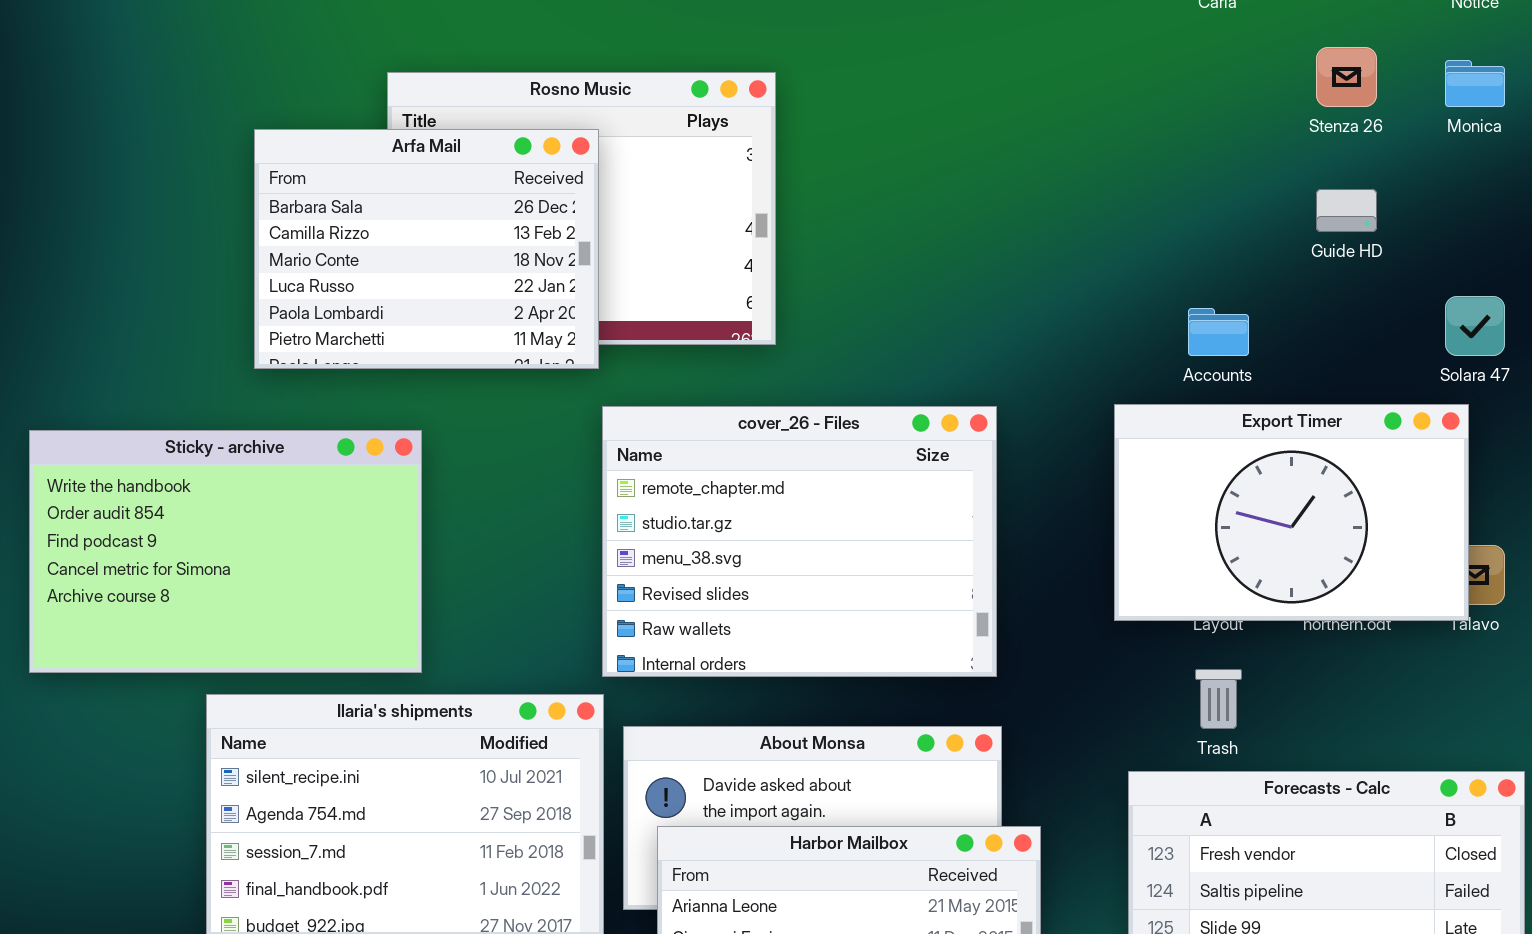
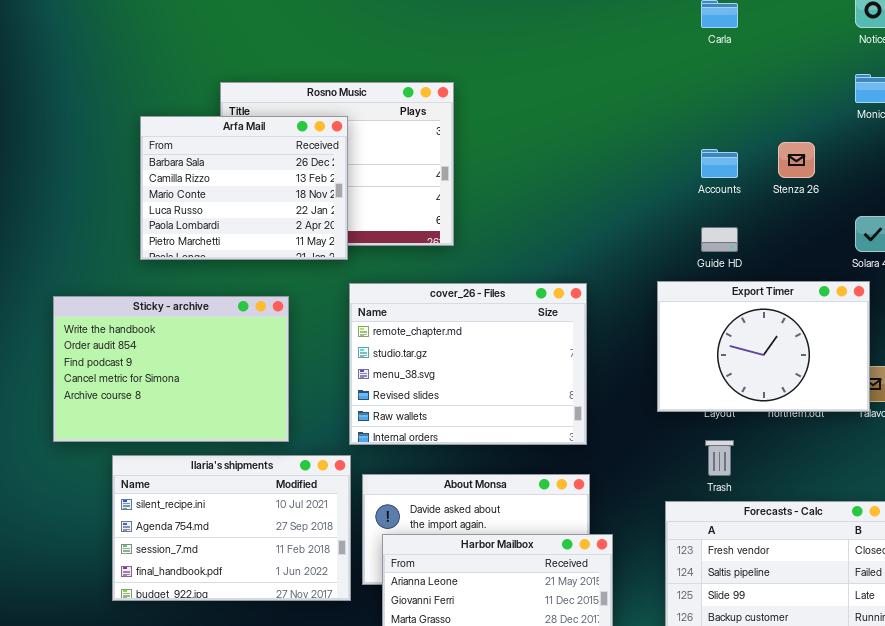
Stenza 26: [1316,47,1377,107] -> [778,142,815,178], moved
Guide HD: [1316,189,1377,232] -> [701,227,738,252], moved
Accounts: [1188,308,1249,356] -> [701,149,738,178], moved
Sticky - archive: [29,430,422,673] -> [53,296,289,442], moved

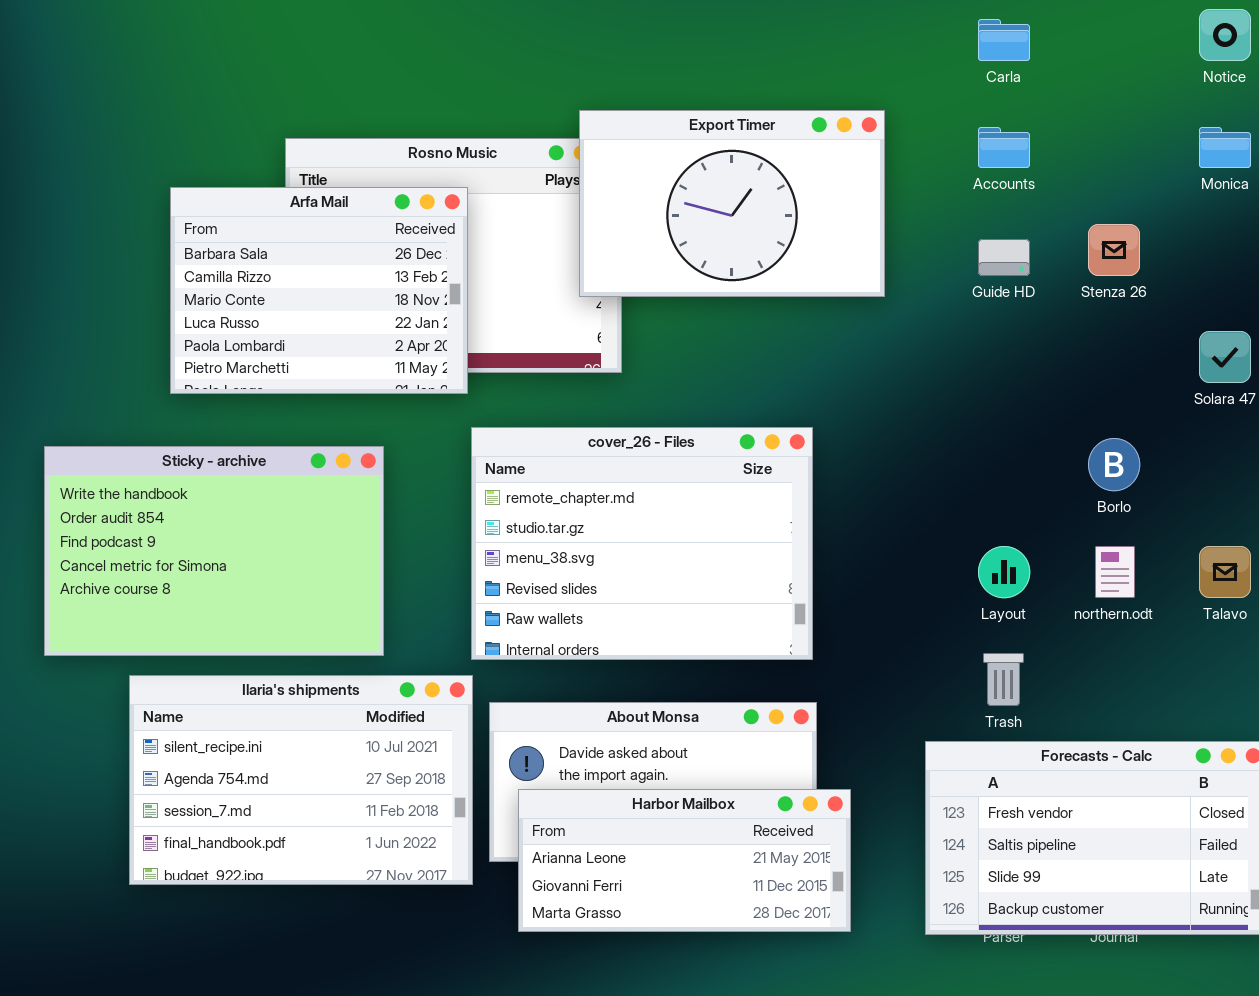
Accounts: [701,149,738,178] -> [978,127,1030,168], moved
Guide HD: [701,227,738,252] -> [978,239,1030,276], moved
Export Timer: [657,281,870,412] -> [579,110,885,297], moved

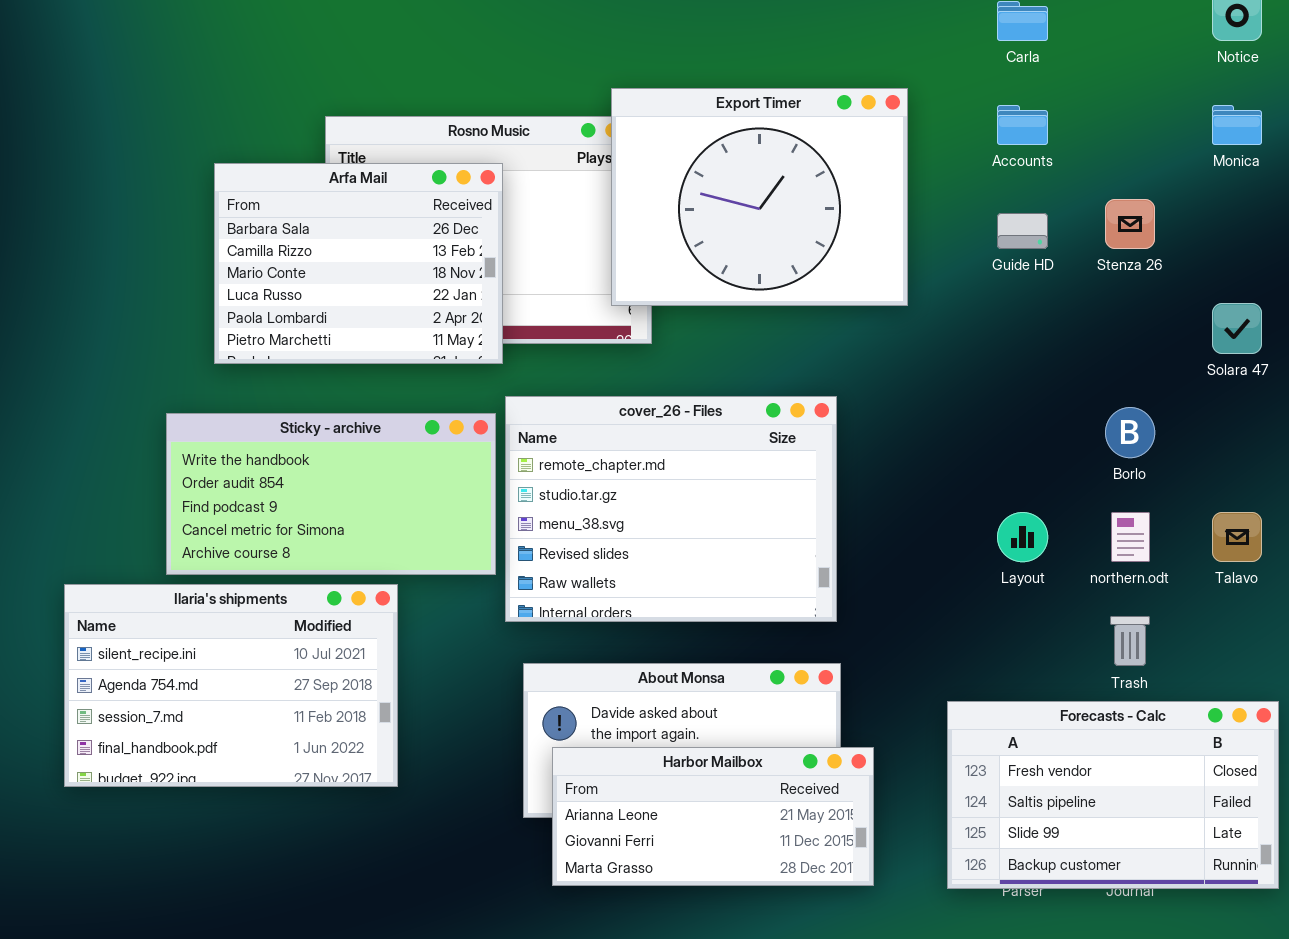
Export Timer: [579,110,885,297] -> [611,88,908,306], resized
Sticky - archive: [44,446,384,656] -> [166,413,496,575], moved, resized
Trash: [983,653,1024,706] -> [1110,616,1150,666], moved
Ilaria's shipments: [129,675,473,885] -> [64,584,398,787], moved

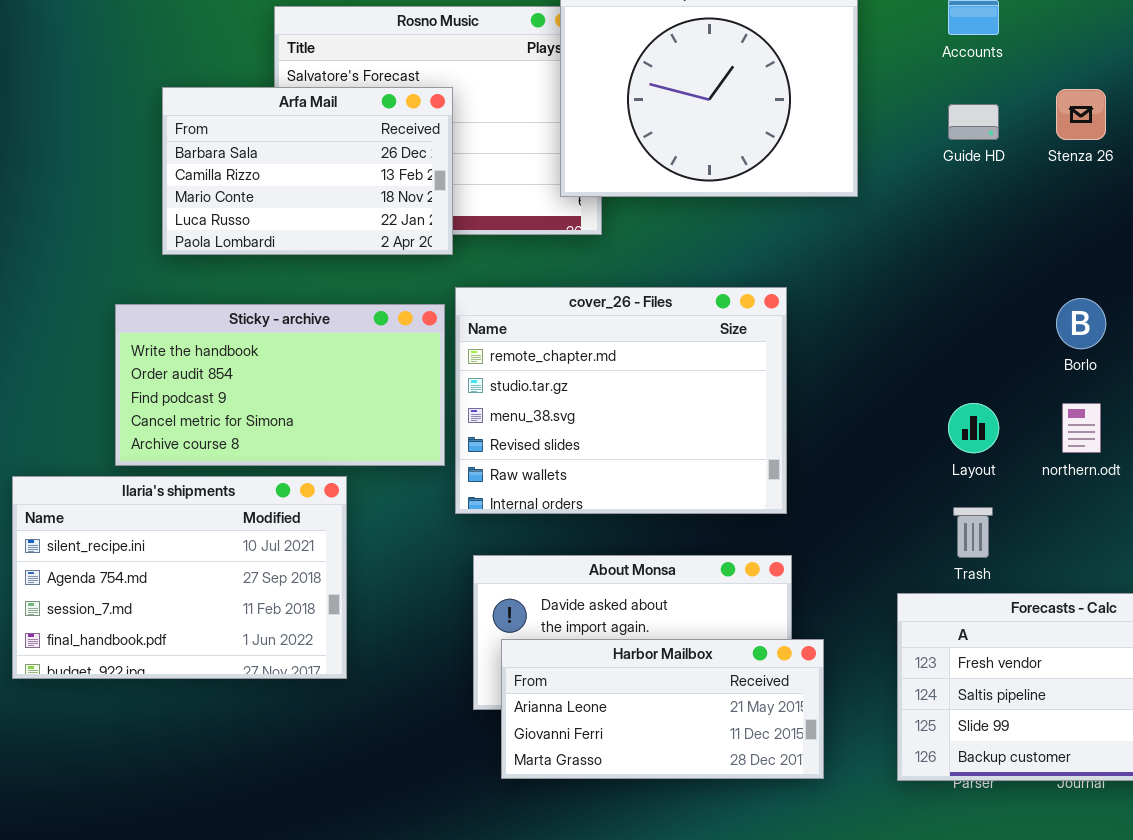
Arfa Mail: [214,163,503,364] -> [162,87,453,255], resized
Trash: [1110,616,1150,666] -> [953,507,993,558], moved

